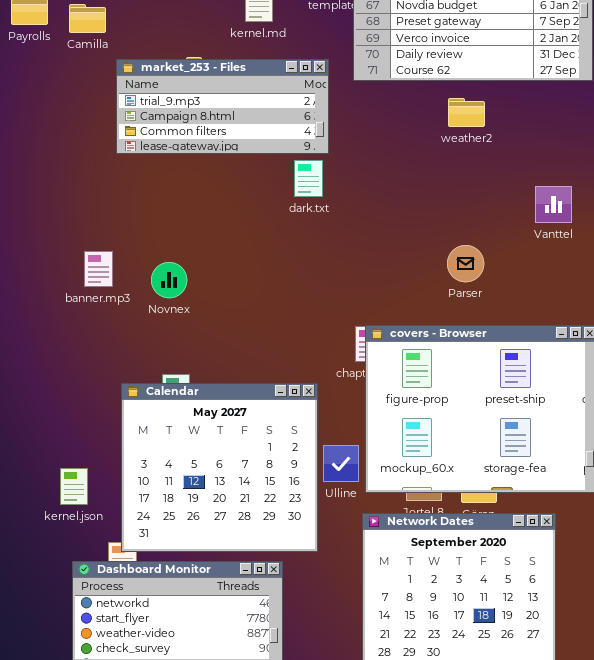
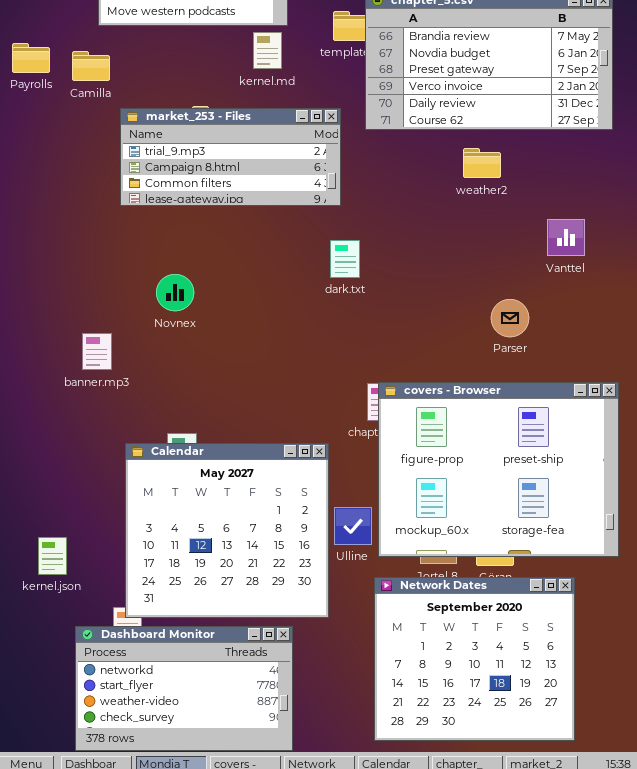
dark.txt: [294,160,323,197] -> [330,240,360,278], moved
Vanttel: [535,186,572,223] -> [547,219,585,256], moved
Parser: [447,245,484,282] -> [491,299,529,337], moved
banner.mp3: [84,251,113,287] -> [82,333,112,370], moved
Novnex: [151,262,187,298] -> [156,274,194,311], moved
kernel.json: [60,468,88,505] -> [38,537,67,575], moved

